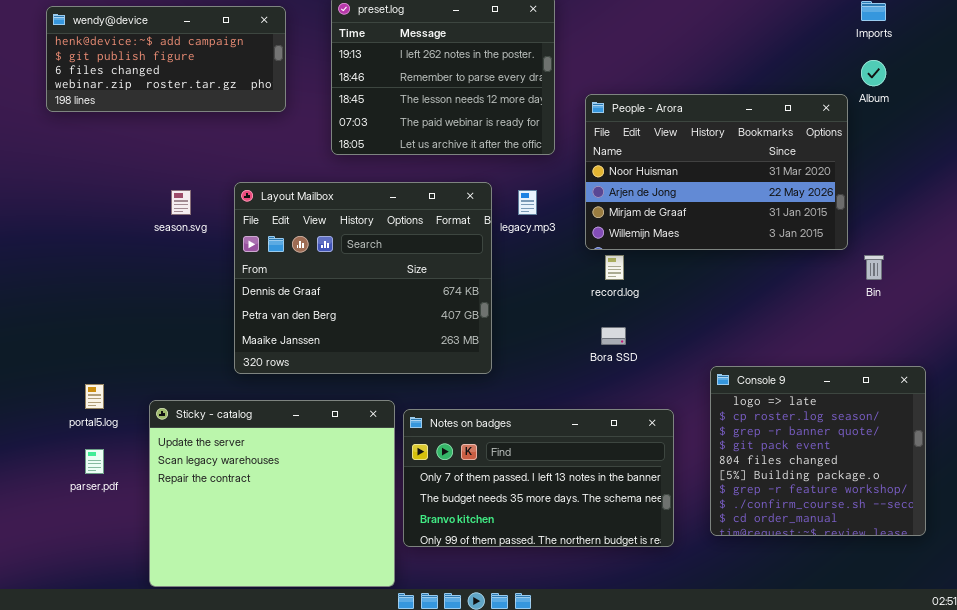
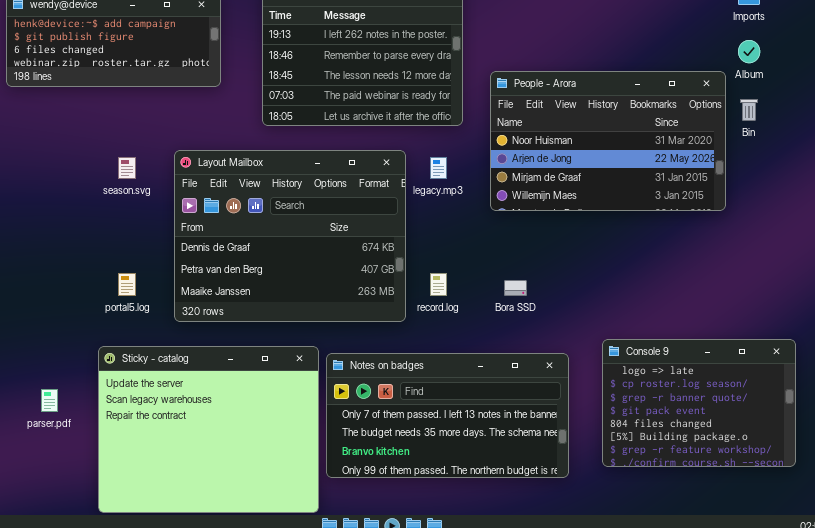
record.log: [605,255,624,280] -> [430,273,447,296], moved
Bin: [864,255,884,280] -> [740,99,758,121], moved
Console 9: [710,366,926,536] -> [602,339,796,467], resized
portal5.log: [85,384,104,409] -> [118,273,136,296], moved

